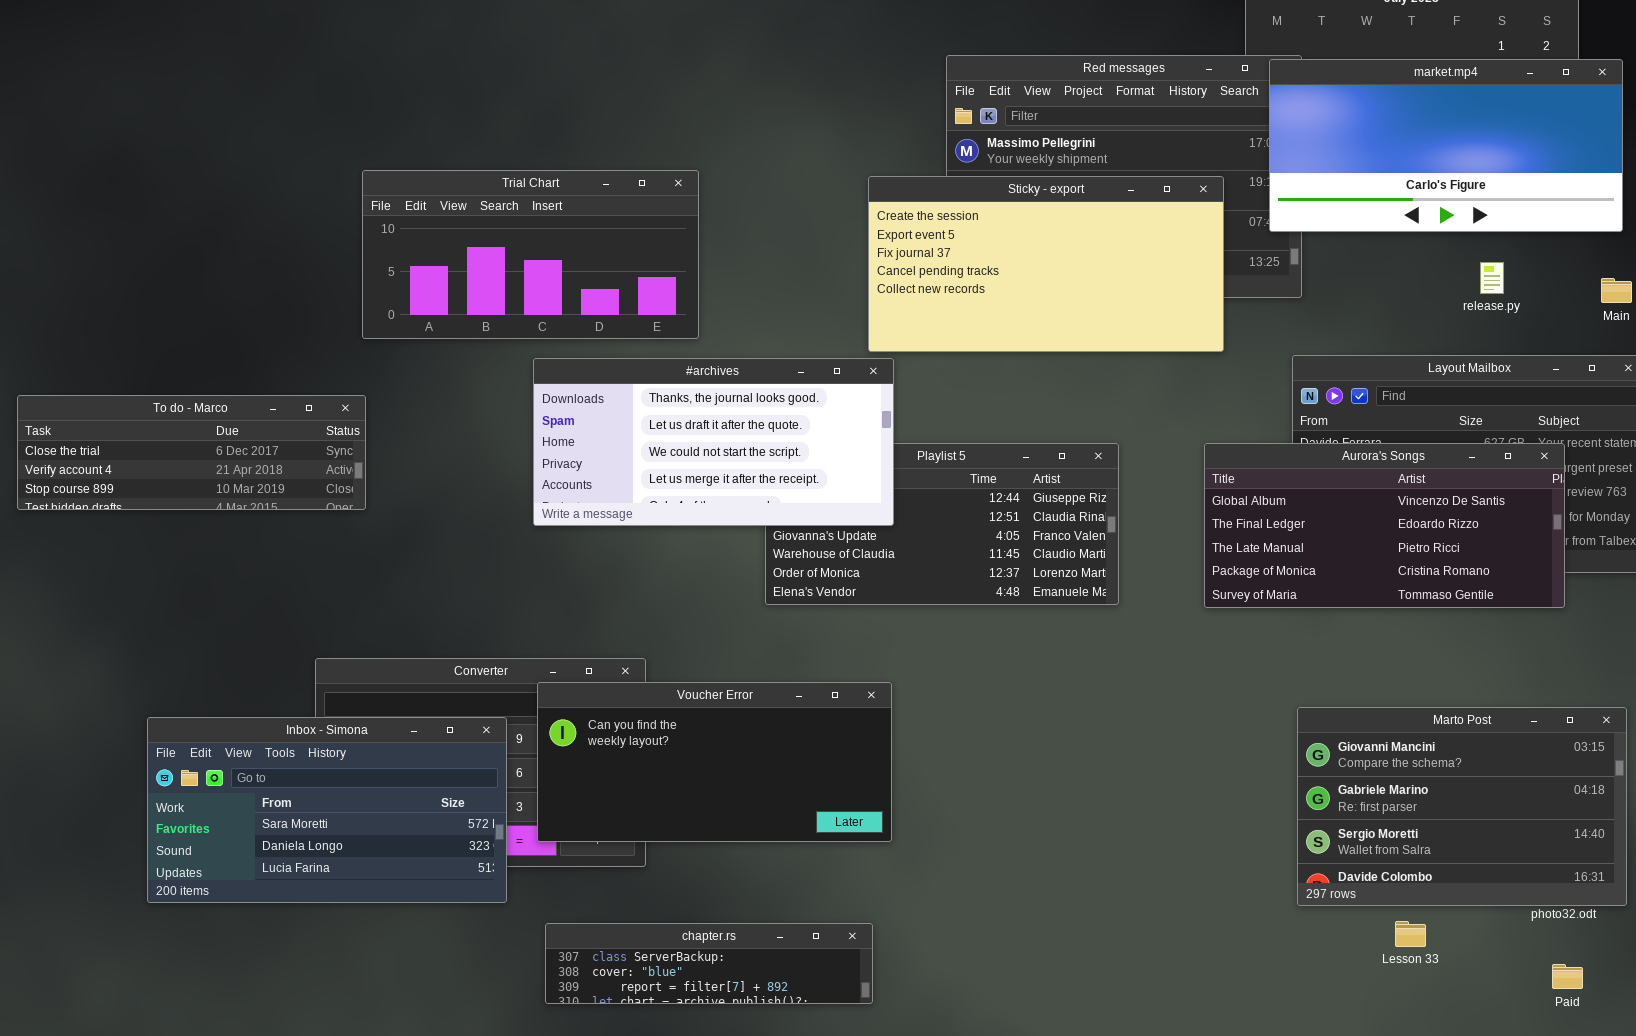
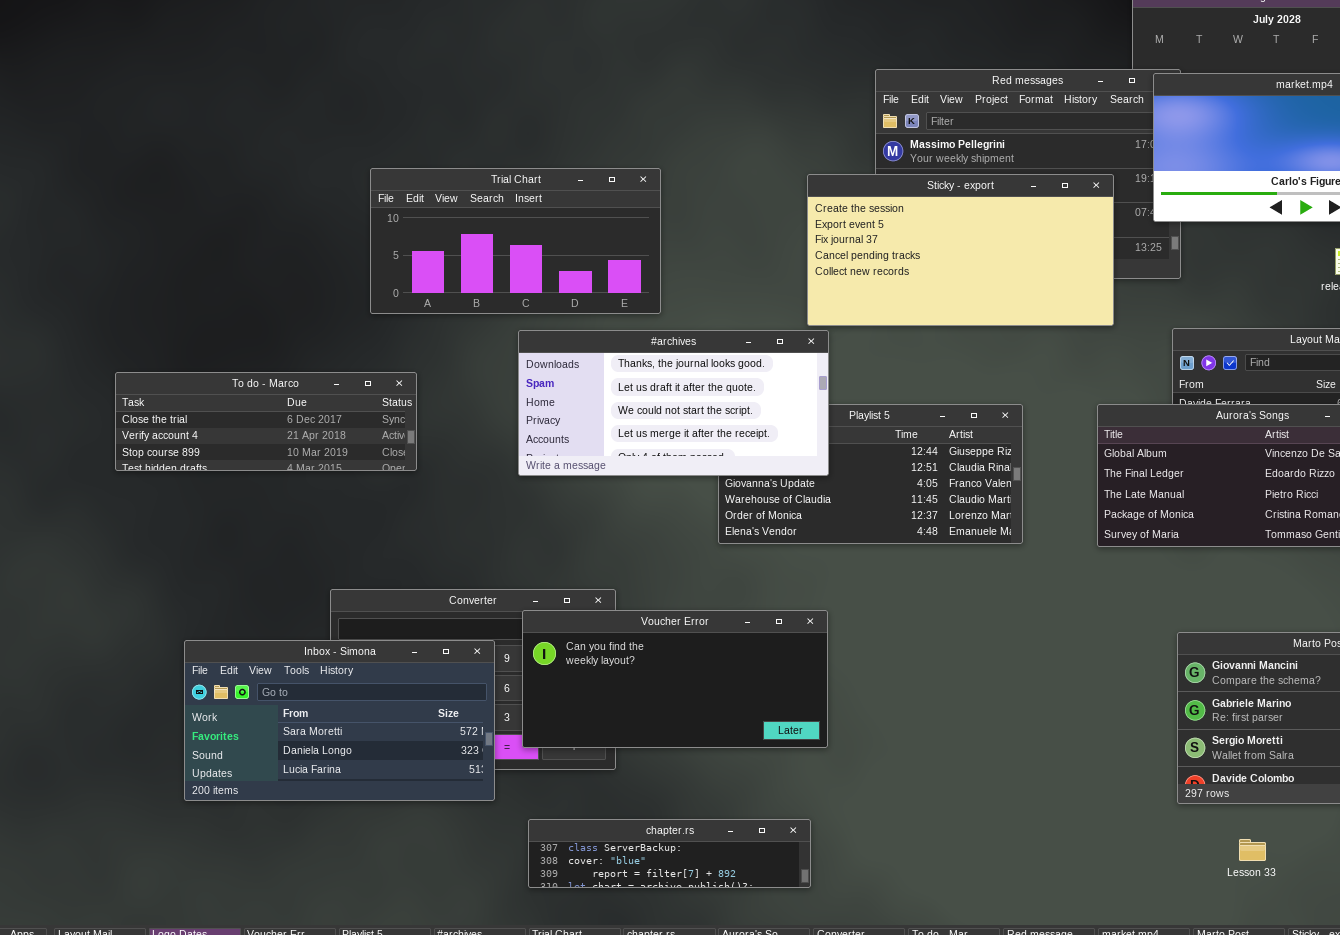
To do - Marco: [17,395,366,510] -> [115,372,417,471], moved
Lesson 33: [1395,921,1426,947] -> [1239,839,1266,861], moved

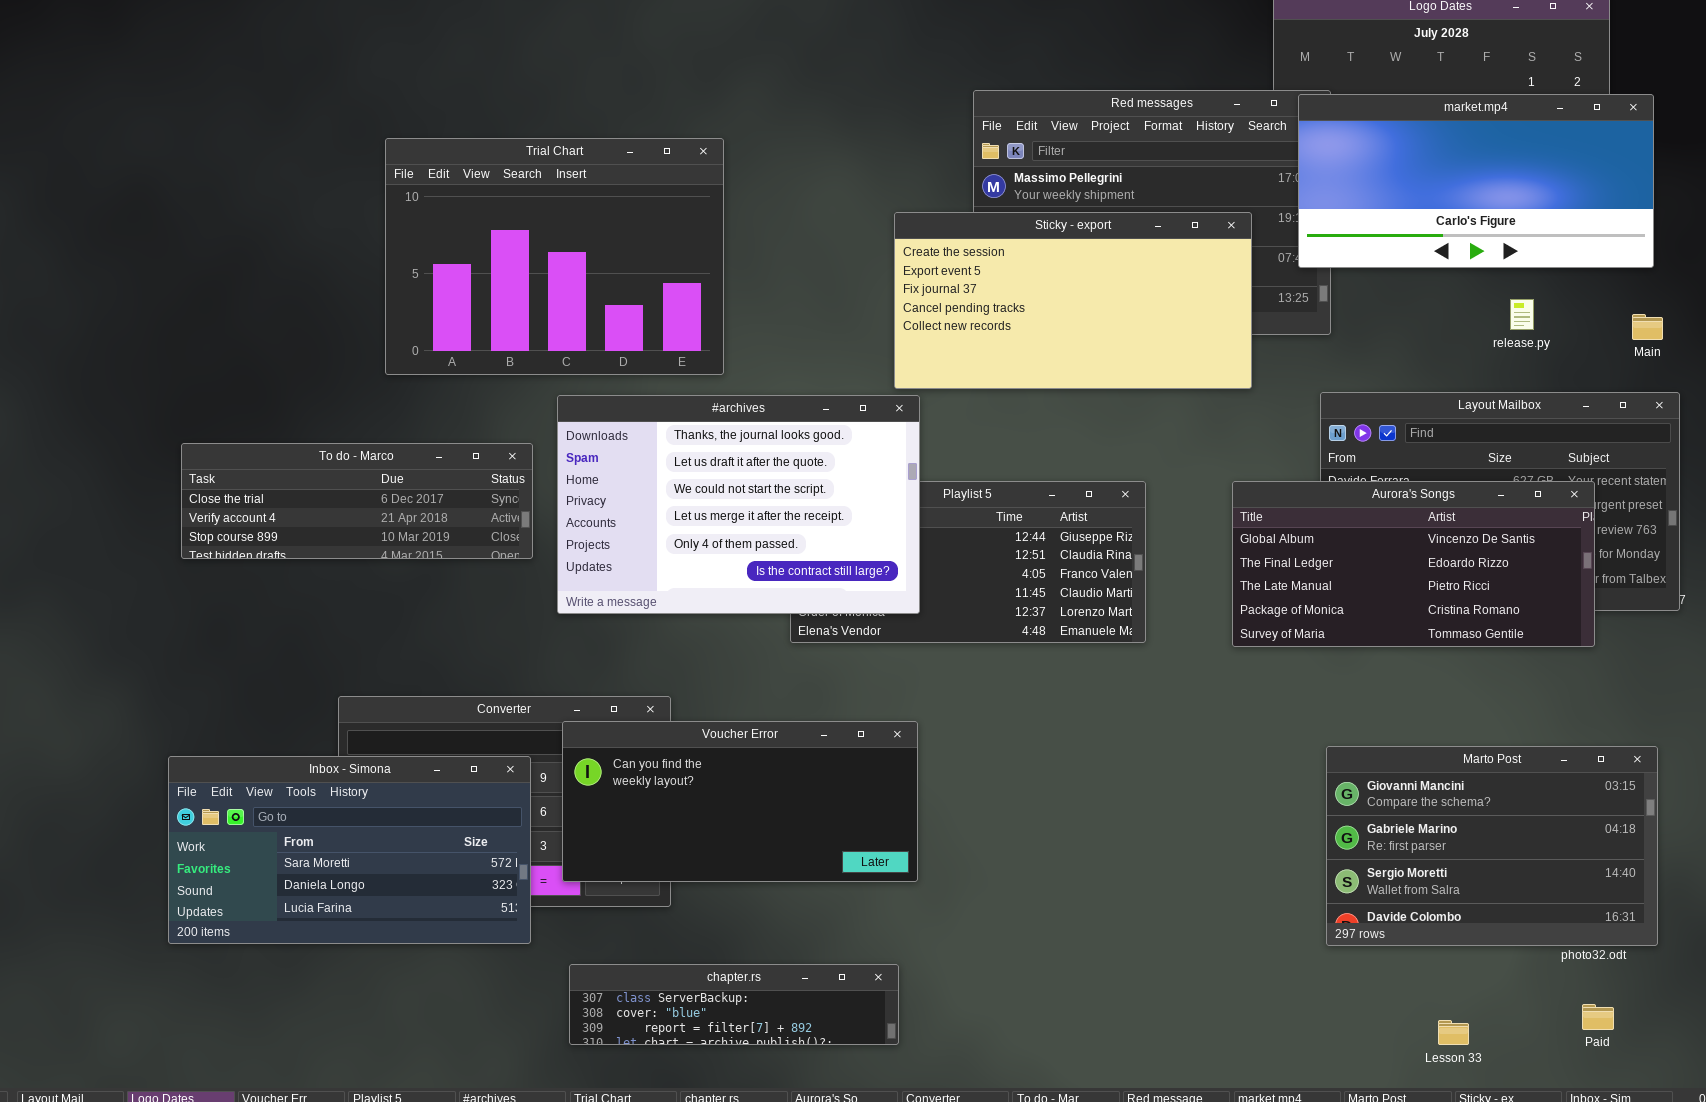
Trial Chart: [370,168,661,314] -> [385,138,724,375], resized
#archives: [518,330,829,476] -> [557,395,920,614], resized
To do - Marco: [115,372,417,471] -> [181,443,533,559], moved
Lesson 33: [1239,839,1266,861] -> [1438,1020,1469,1045], moved

